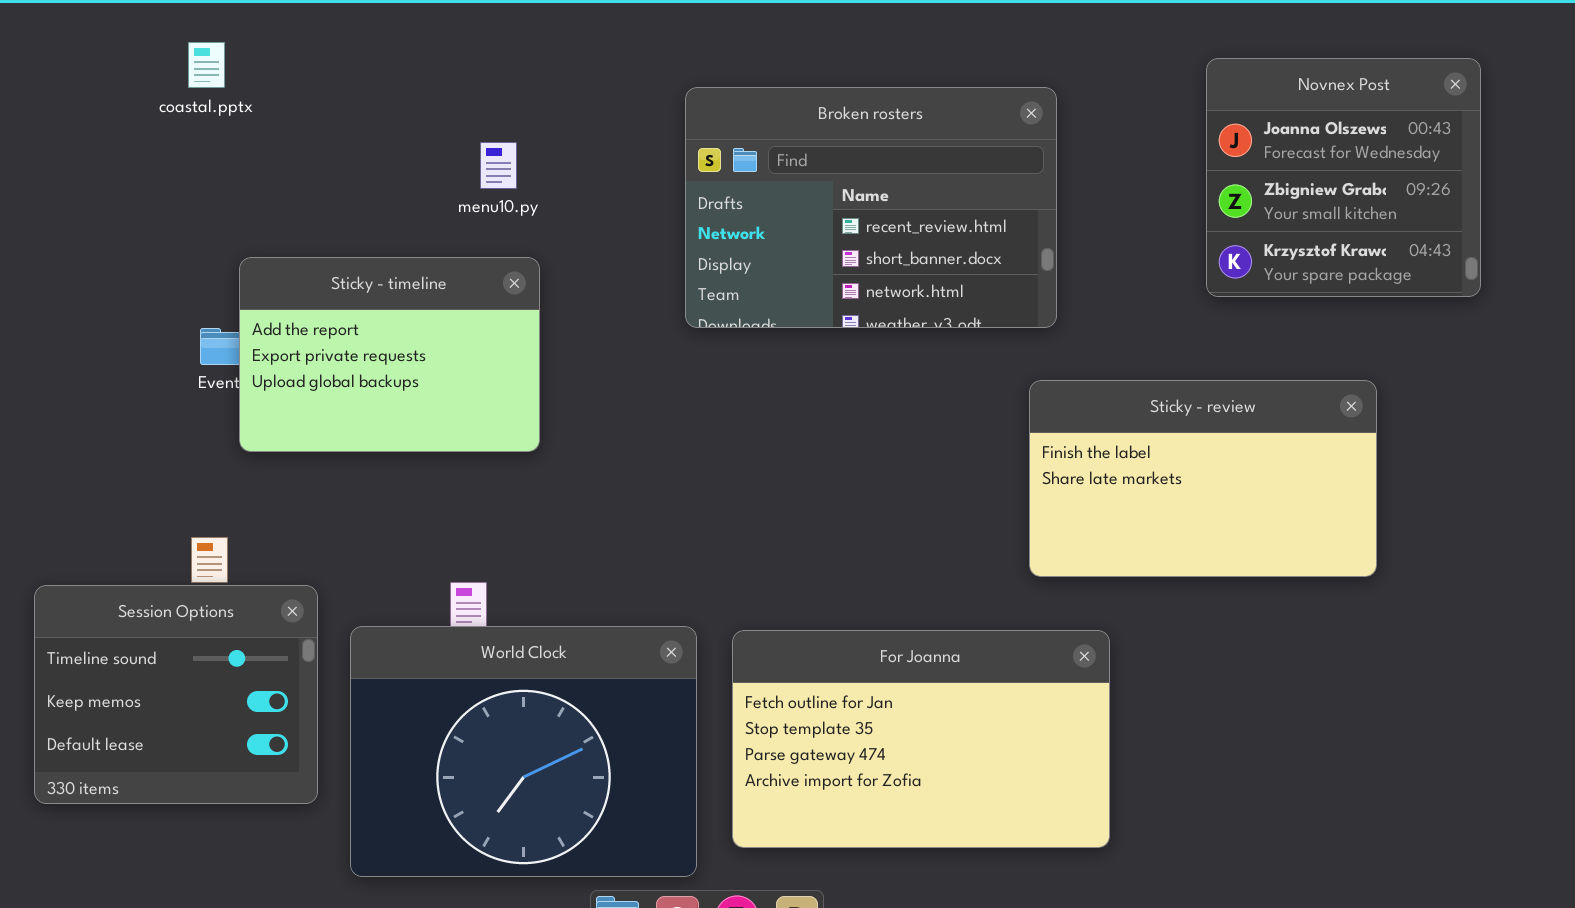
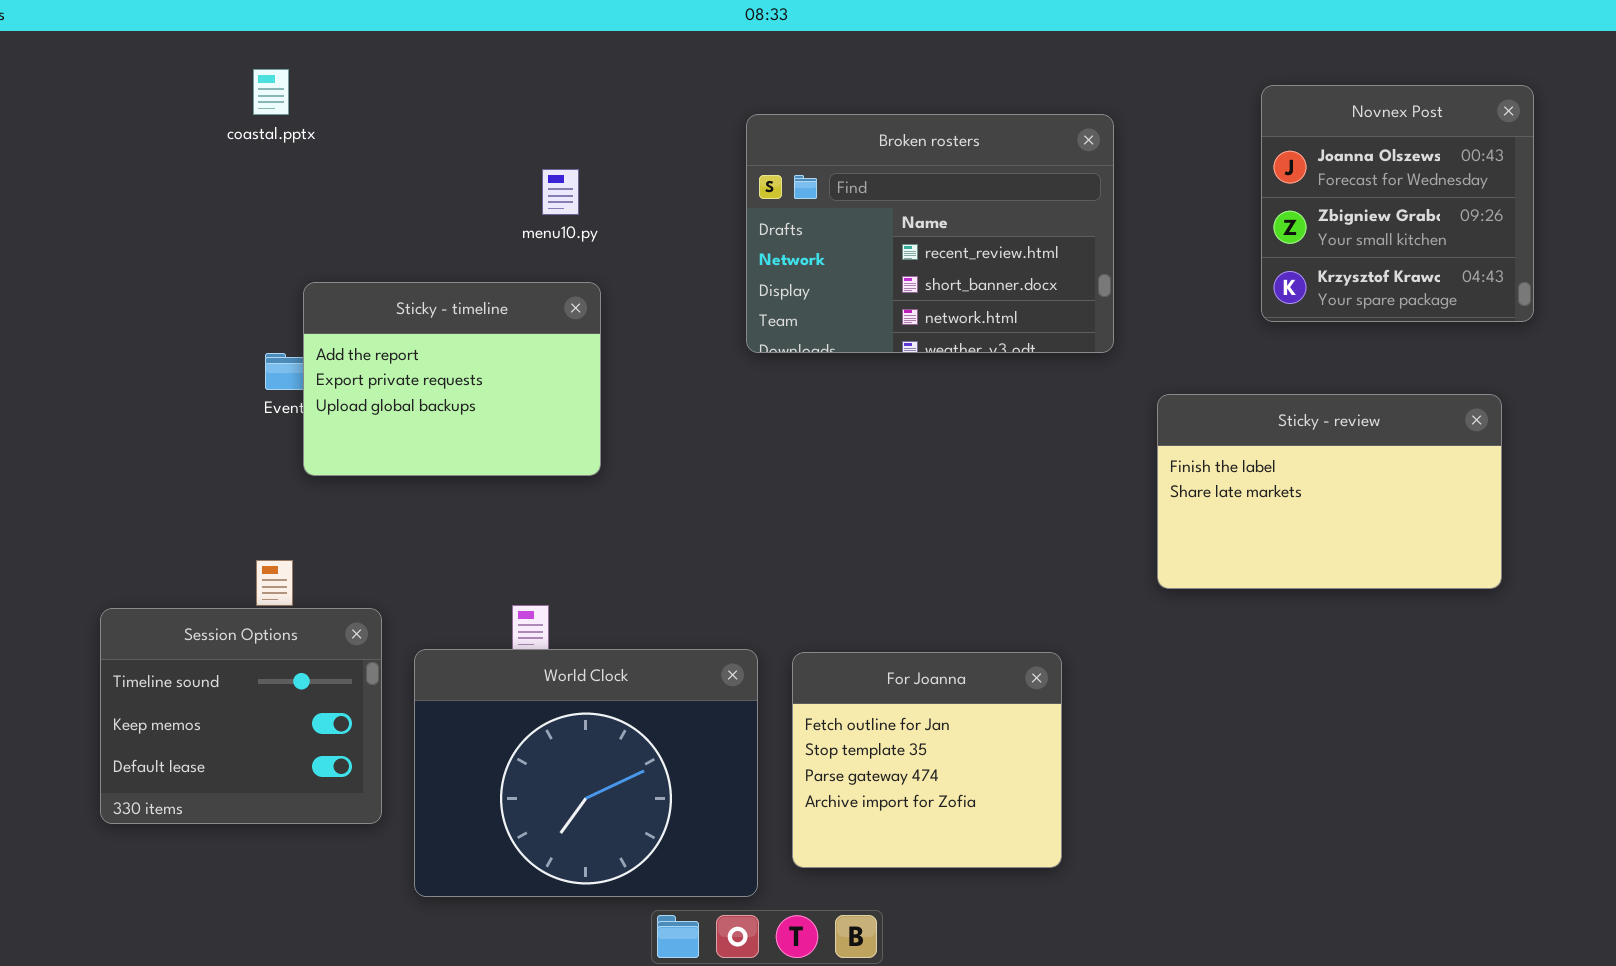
Sticky - review: [1029,380,1377,577] -> [1157,394,1502,589], moved
For Joanna: [732,630,1110,848] -> [792,652,1062,868], resized

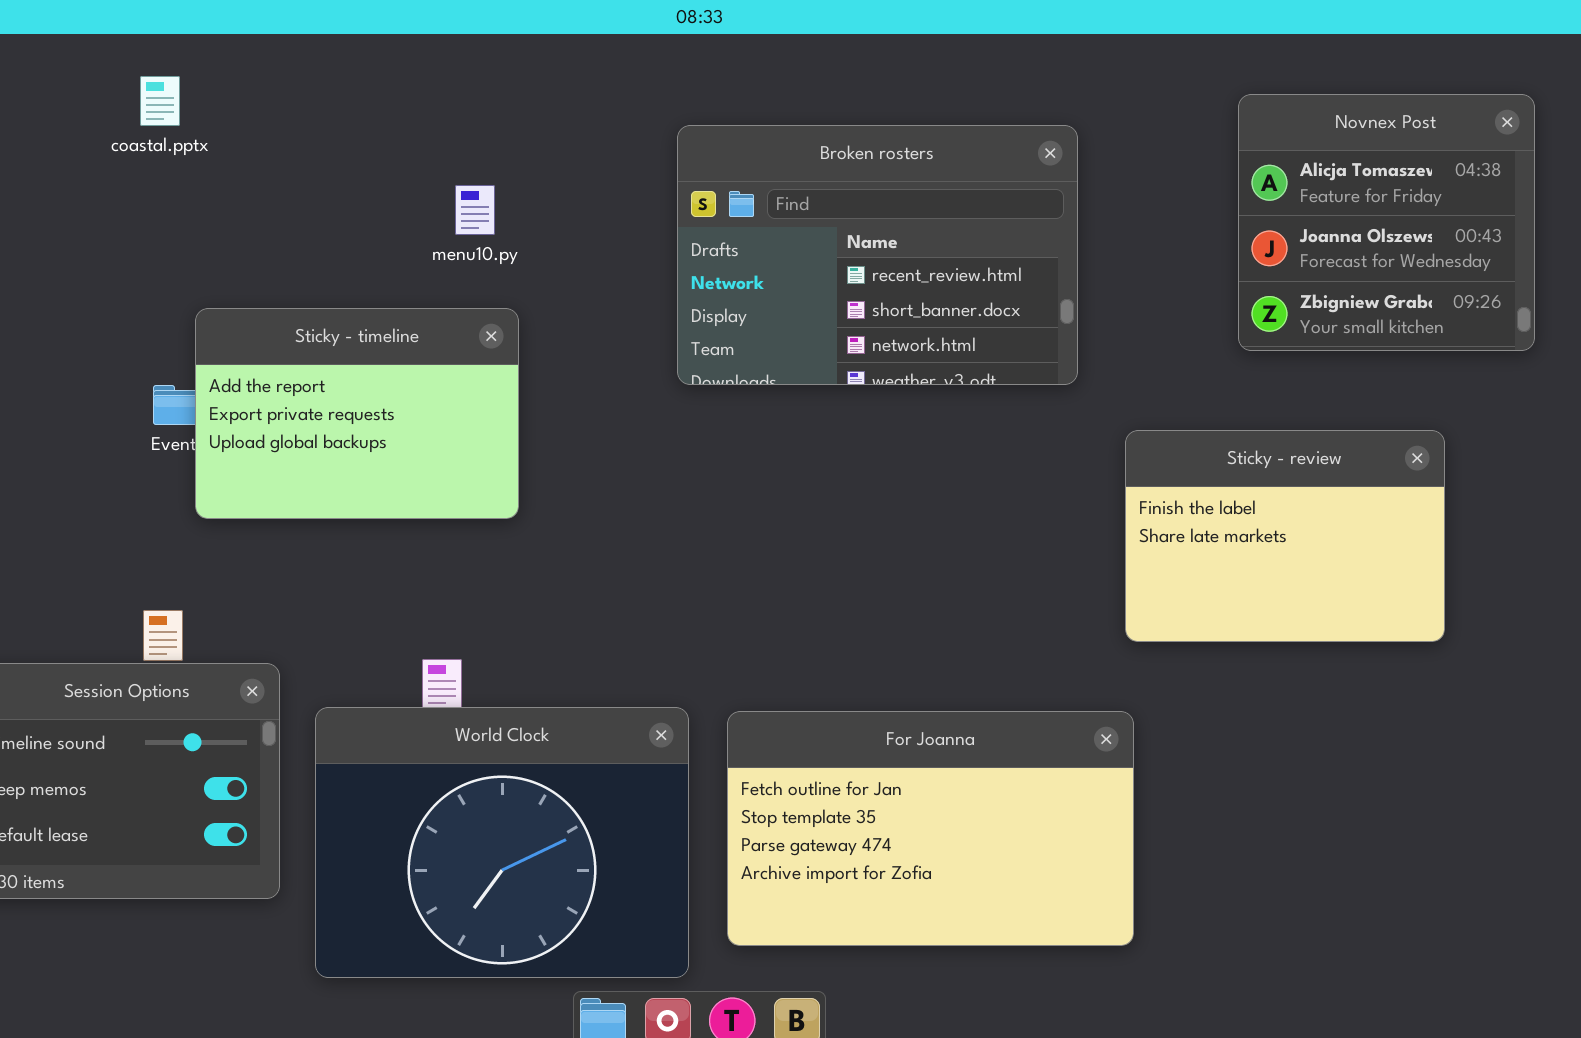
Novnex Post: [1261,85,1534,322] -> [1238,94,1535,351], scrolled up 1 row
Sticky - review: [1157,394,1502,589] -> [1125,430,1445,642], resized
For Joanna: [792,652,1062,868] -> [727,711,1134,946], resized

